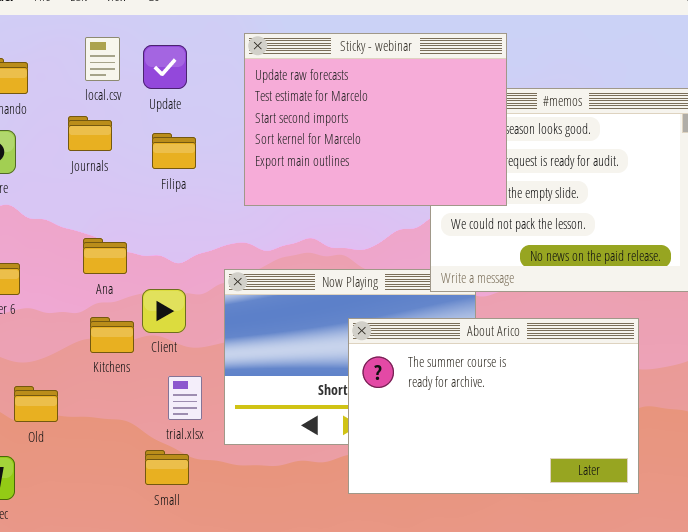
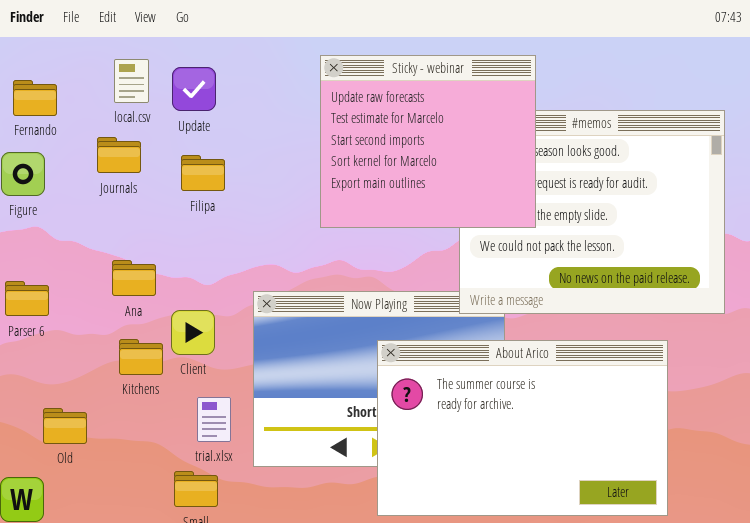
Sticky - webinar: [244,33,507,206] -> [320,55,536,228], resized

